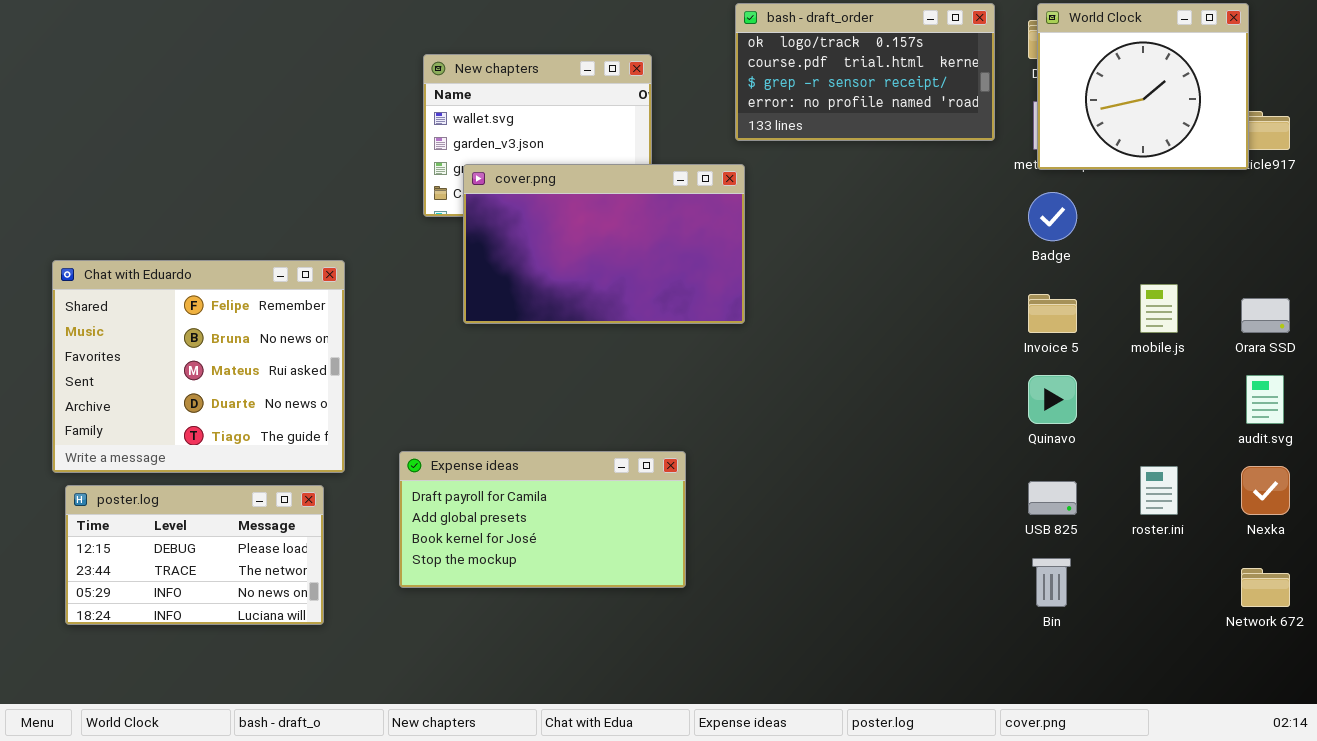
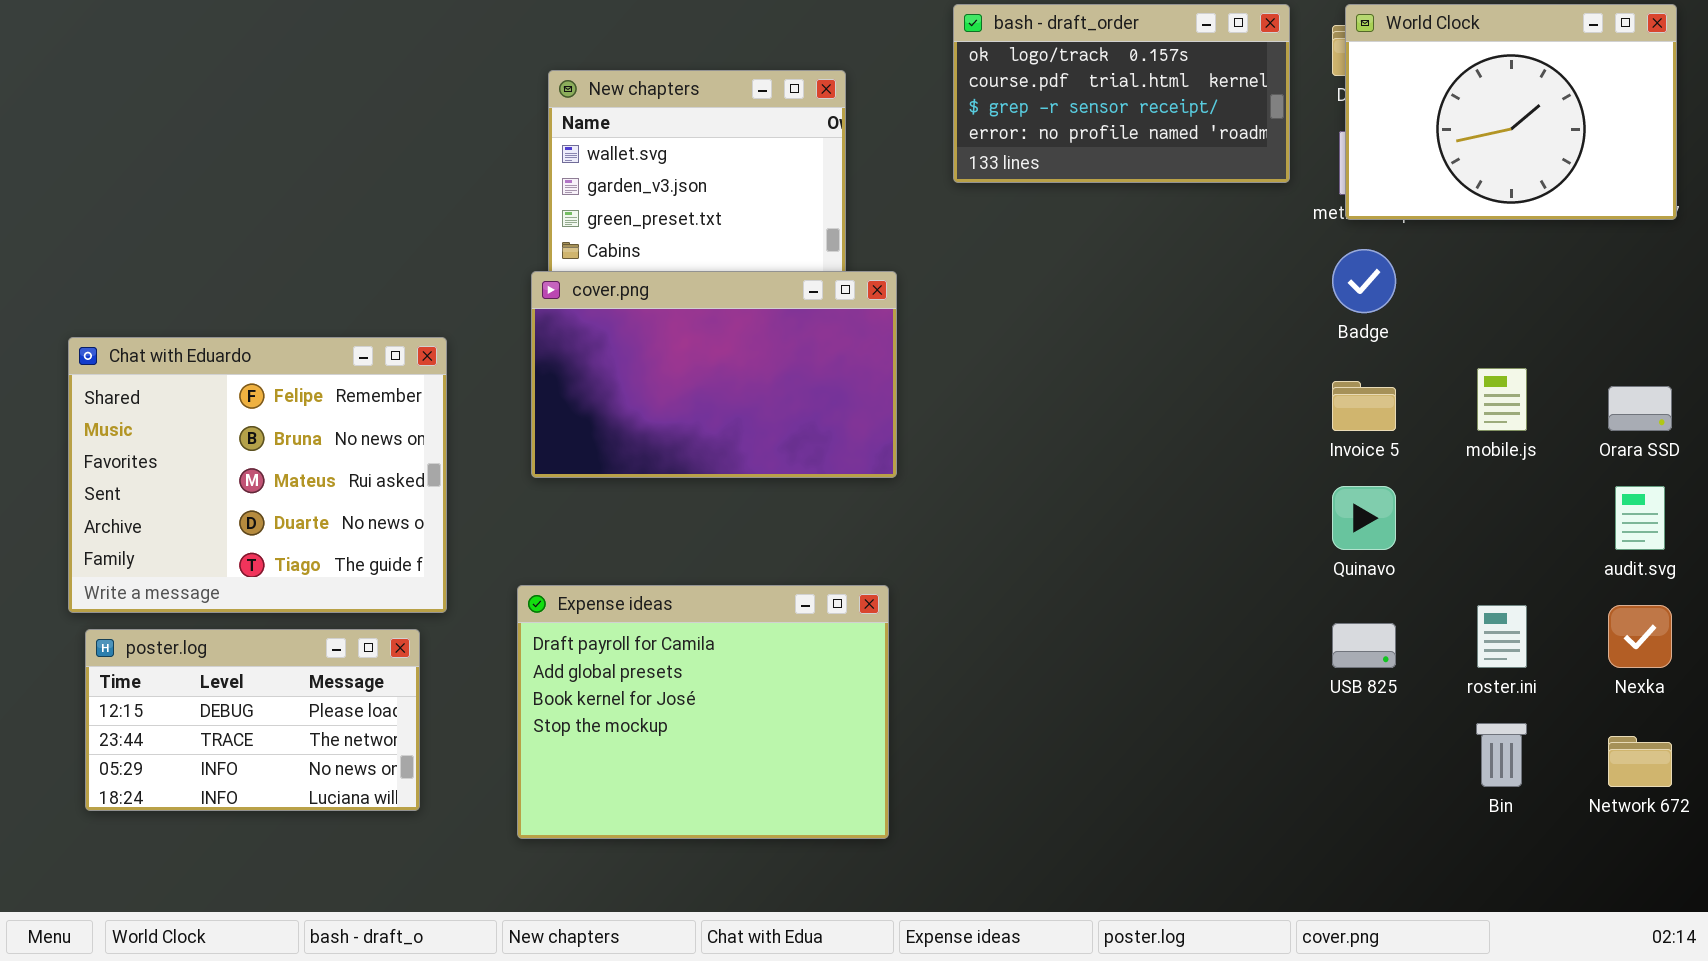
World Clock: [1037,3,1249,170] -> [1345,4,1677,220], resized
cover.png: [463,164,745,324] -> [531,271,897,478], moved
Expense ideas: [399,451,686,588] -> [517,585,889,839], resized
Bin: [1032,558,1071,607] -> [1476,723,1527,787], moved

